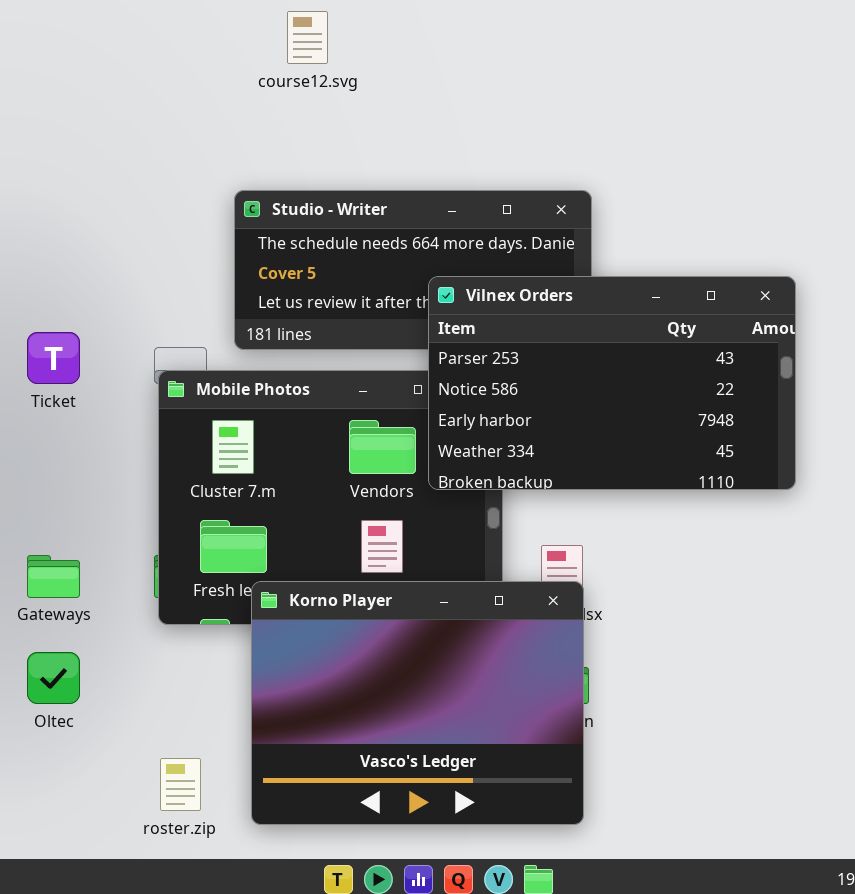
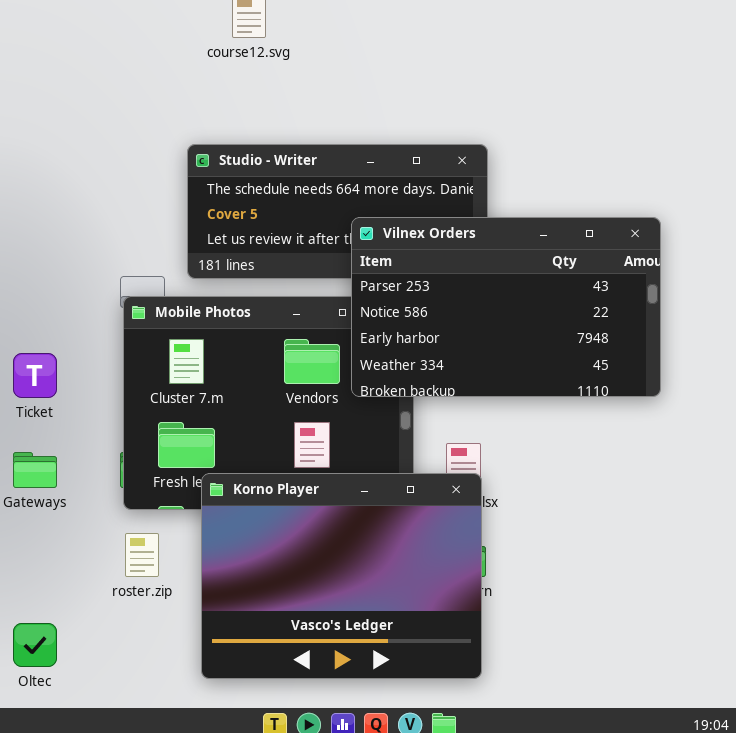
Ticket: [27,332,80,384] -> [13,353,57,398], moved
Oltec: [27,652,80,704] -> [13,623,57,667], moved
roster.zip: [160,758,201,811] -> [125,533,159,577], moved

